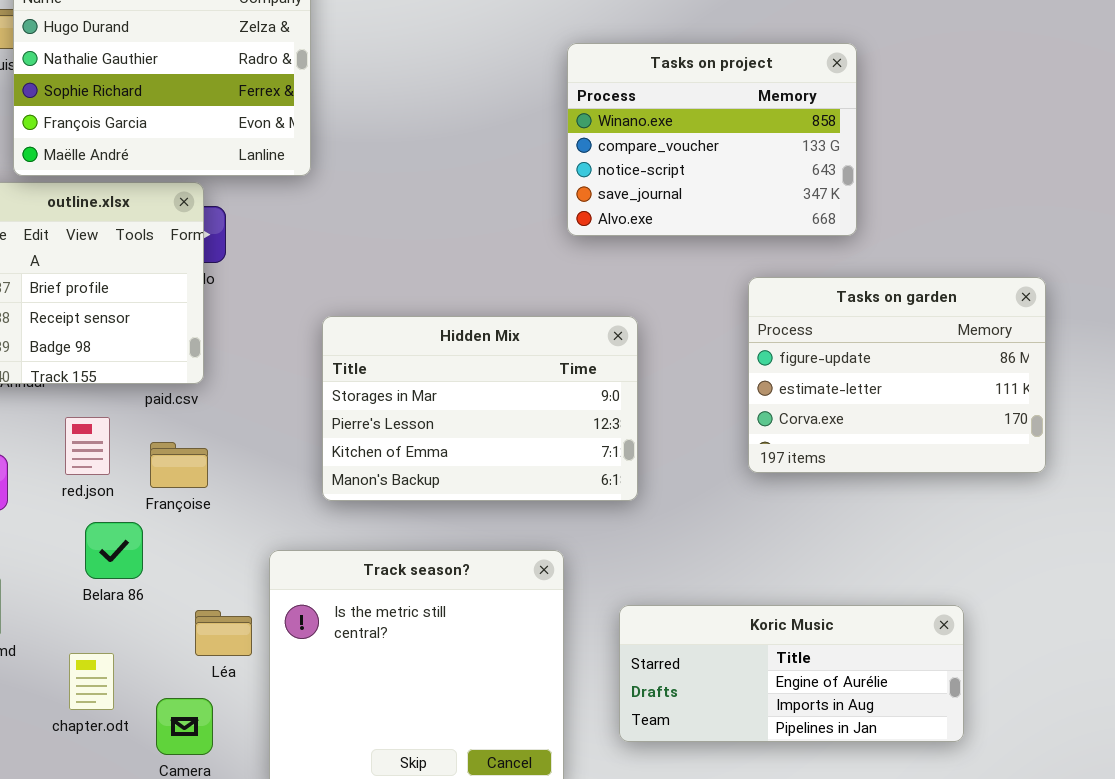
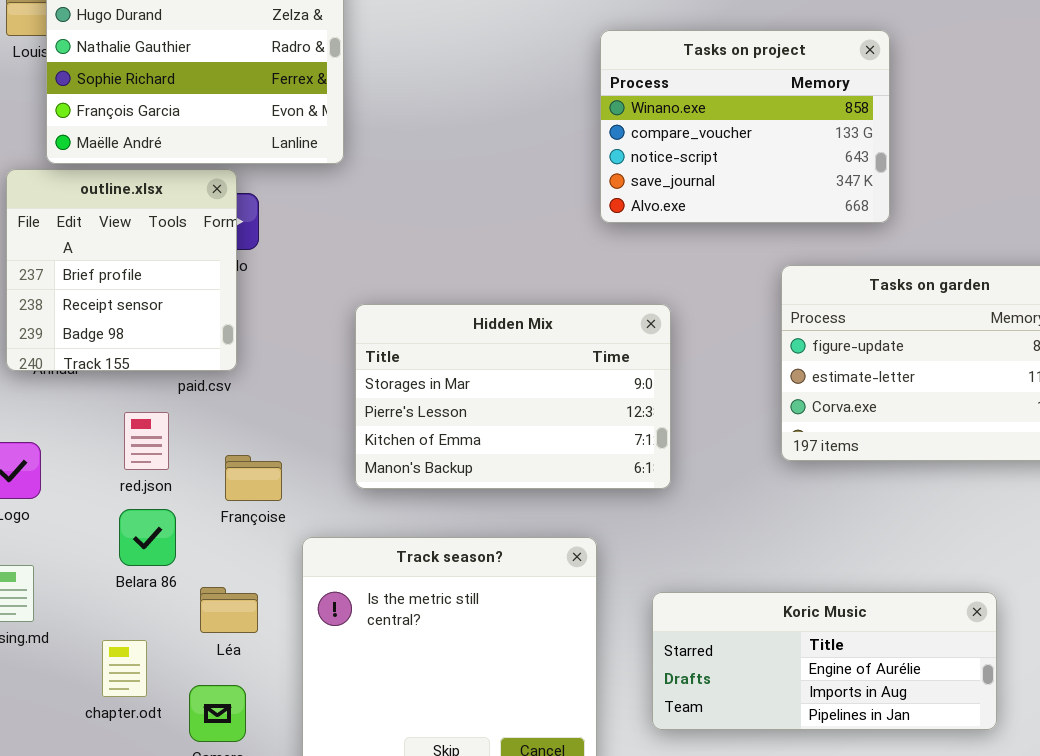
red.json: [65,417,110,475] -> [124,412,169,470], moved
Françoise: [150,442,208,488] -> [225,455,282,501], moved
Léa: [195,610,252,656] -> [200,587,258,633], moved

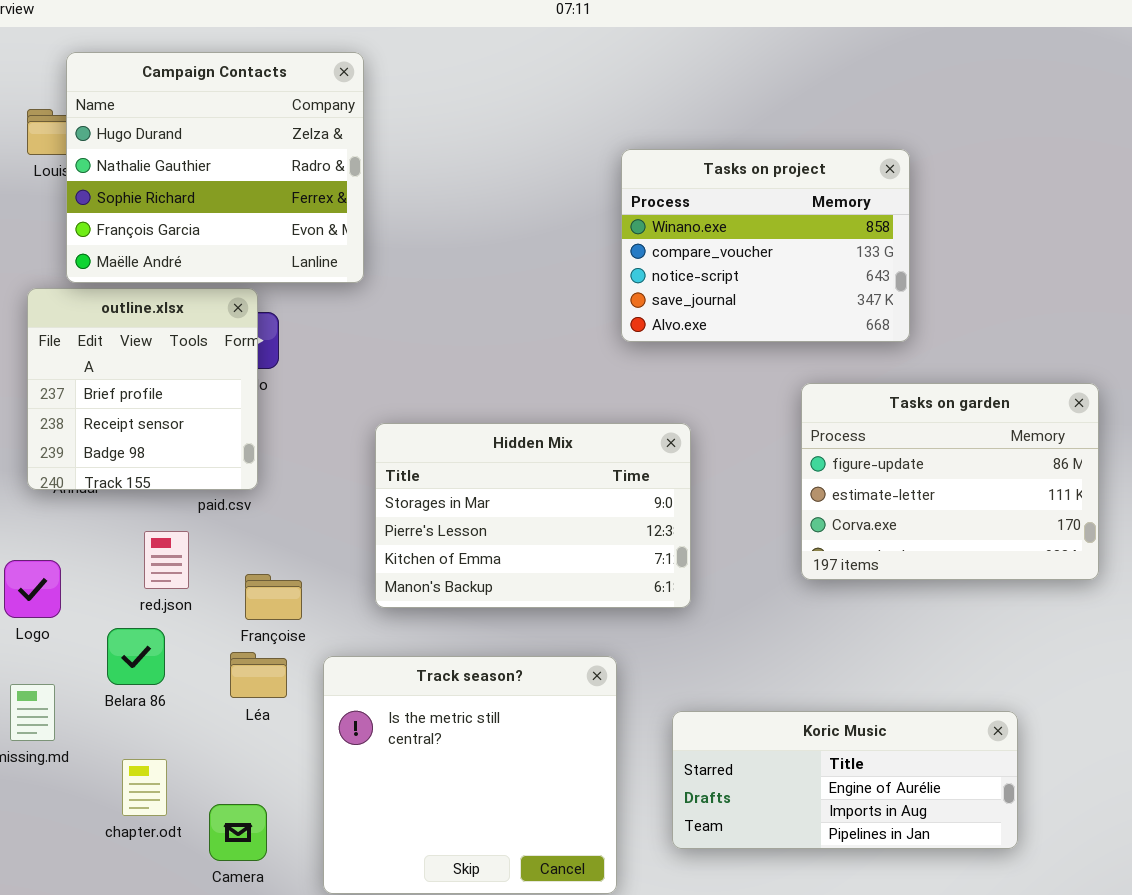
Belara 86: [119,509,176,566] -> [107,628,165,685], moved
Léa: [200,587,258,633] -> [230,652,287,698], moved

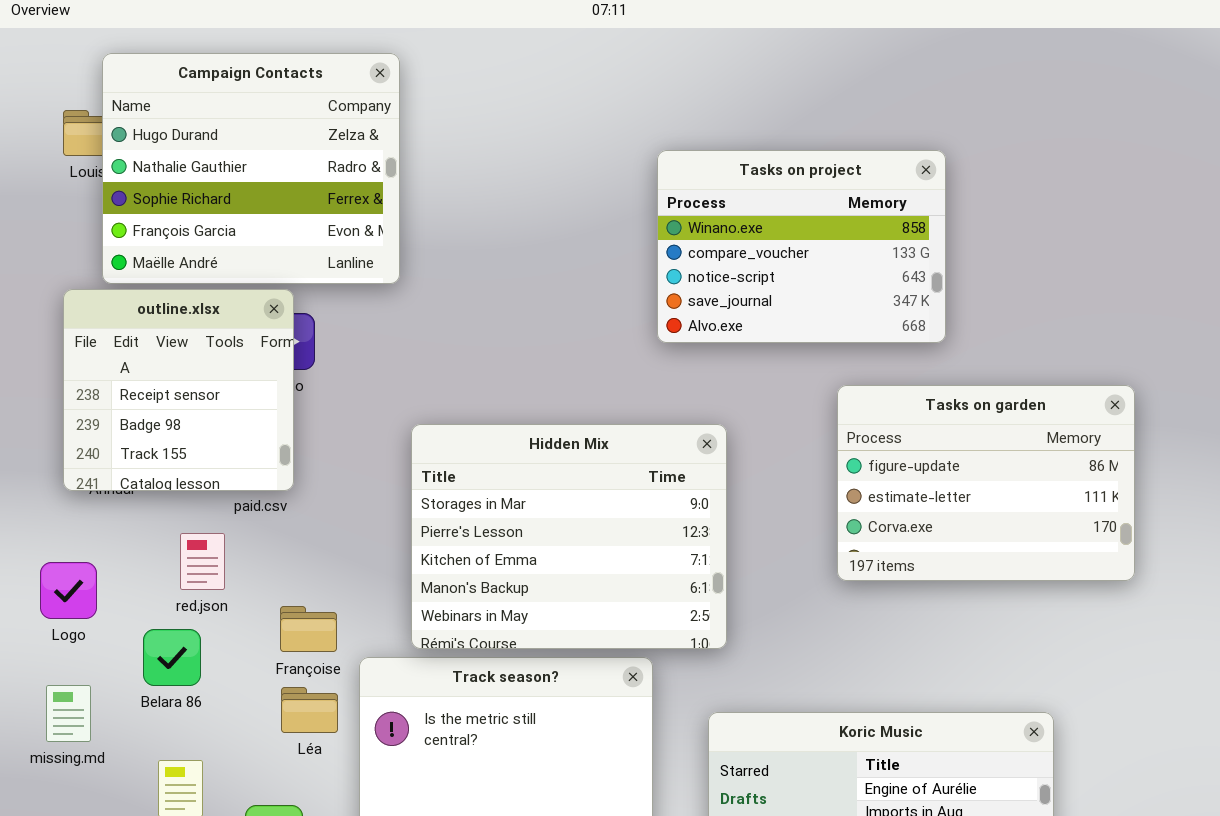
outline.xlsx: [27,288,258,490] -> [63,289,294,491], scrolled down 1 row
Hidden Mix: [375,423,691,608] -> [411,424,727,649], resized
Françoise: [245,574,302,620] -> [280,606,337,652], moved
Léa: [230,652,287,698] -> [281,687,338,733], moved

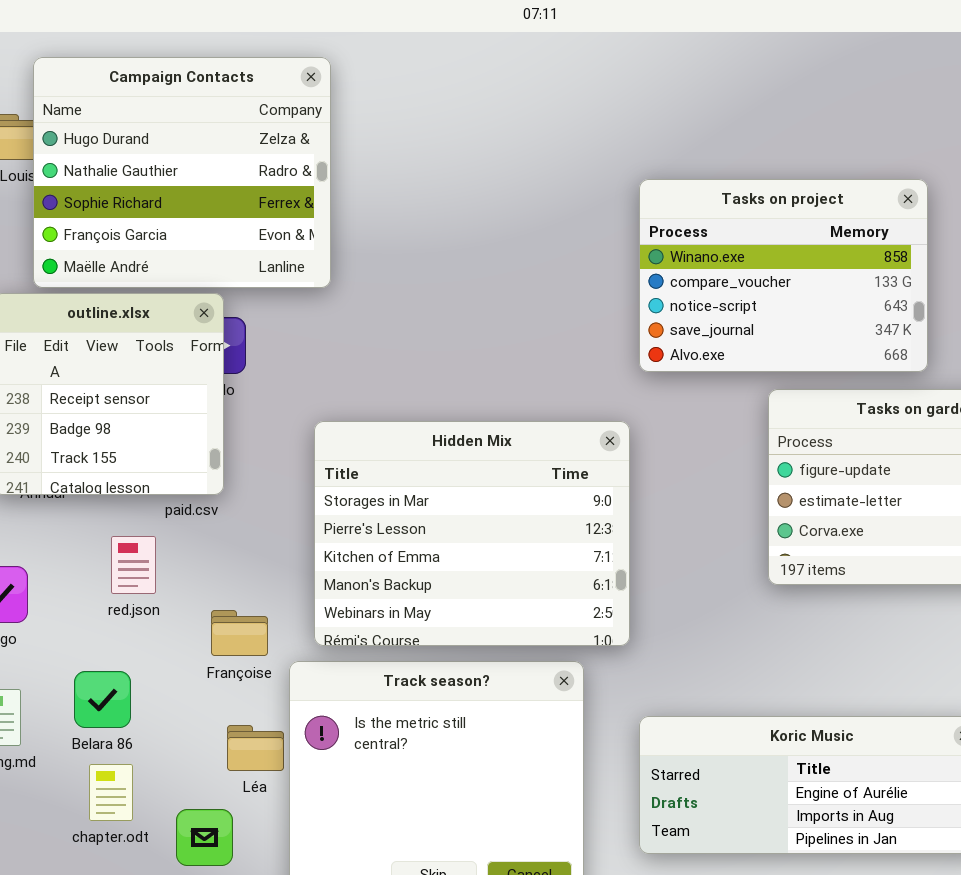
Tasks on project: [657,150,946,343] -> [639,179,928,372], moved
Hidden Mix: [411,424,727,649] -> [314,421,630,646], moved
Belara 86: [143,629,201,686] -> [74,671,131,728], moved
Léa: [281,687,338,733] -> [227,725,284,771], moved

